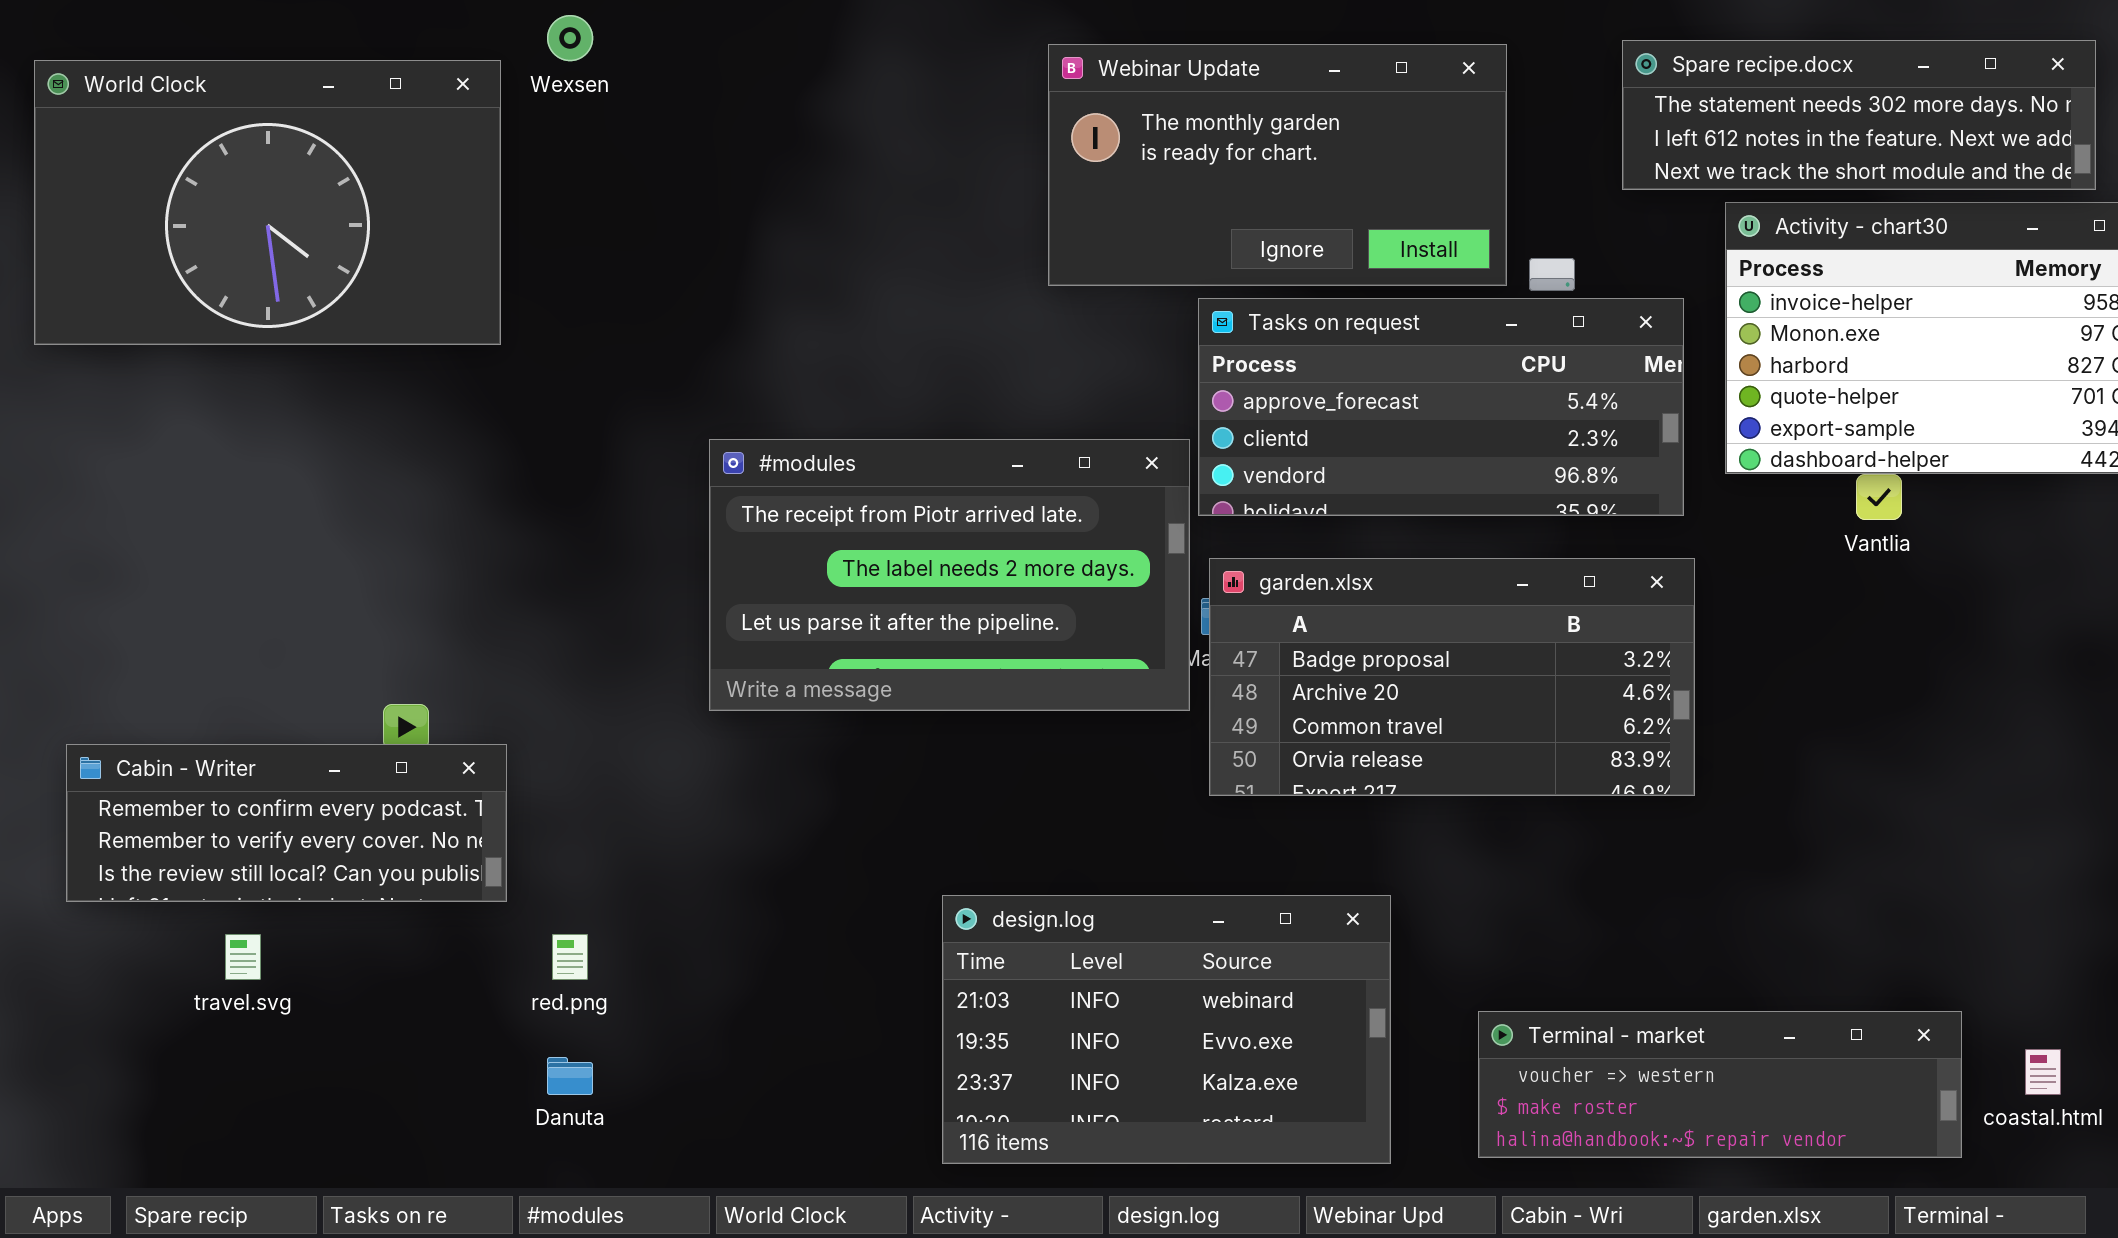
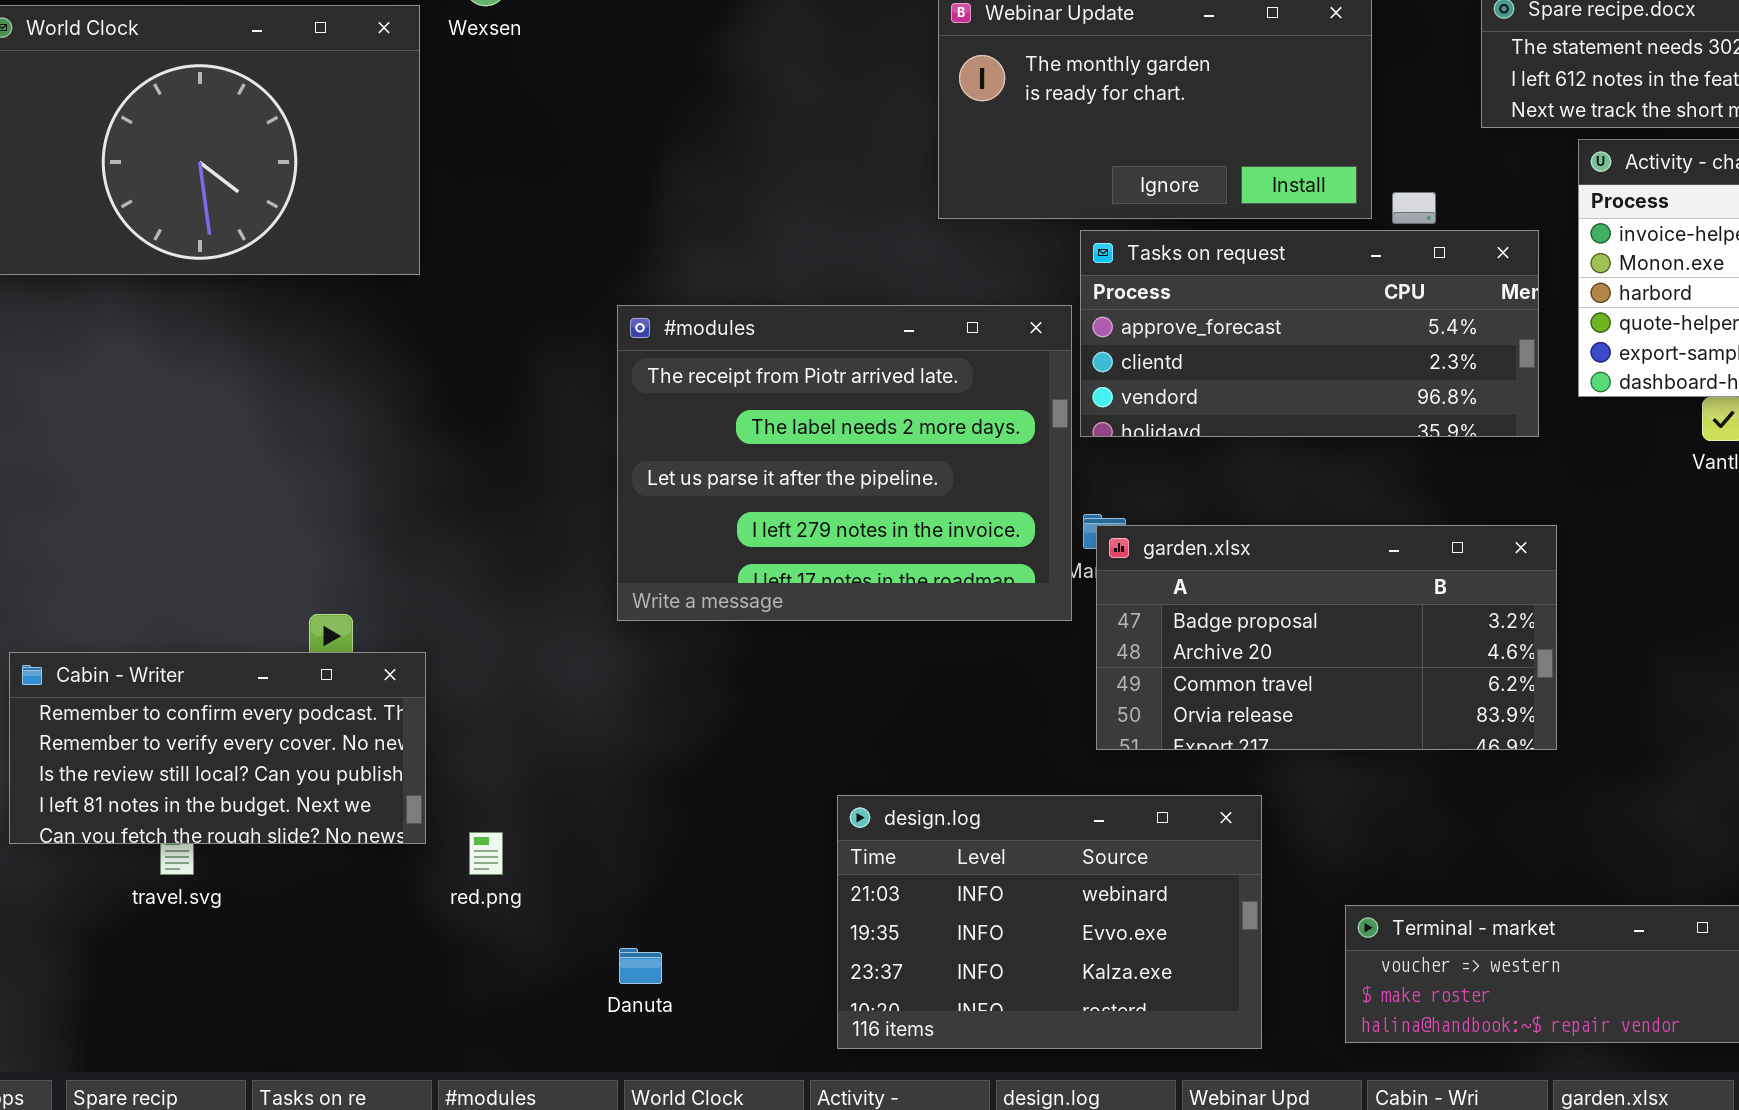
#modules: [709,439,1190,711] -> [617,305,1072,621], resized
garden.xlsx: [1209,558,1695,796] -> [1096,525,1557,750], moved
Cabin - Writer: [66,744,507,902] -> [9,652,426,844], resized
Danuta: [547,1057,593,1095] -> [619,948,662,984], moved

